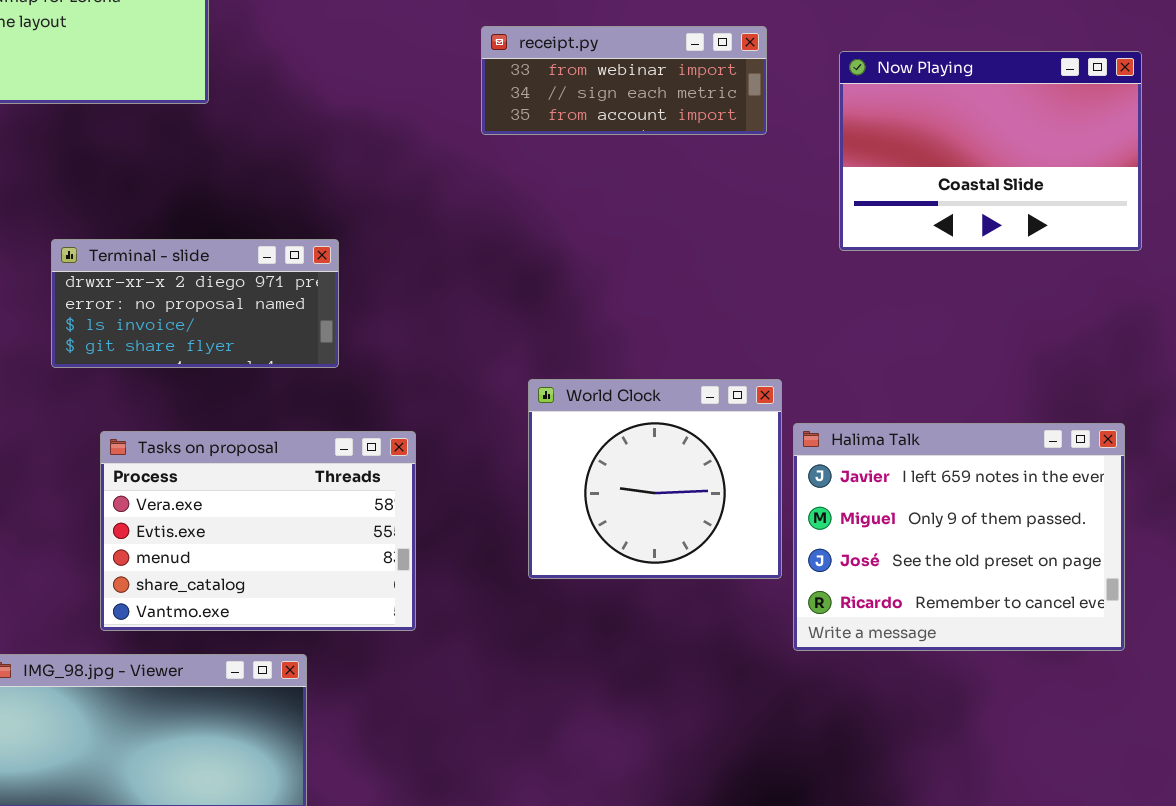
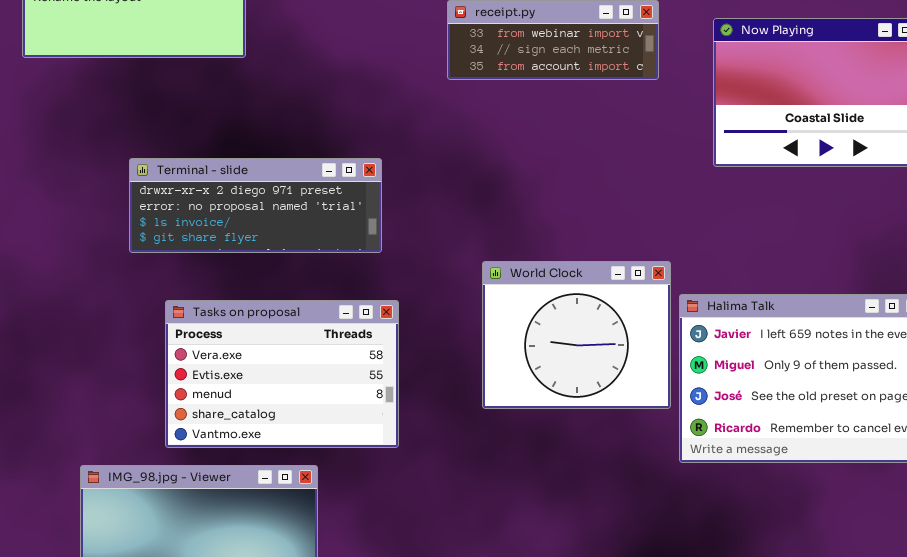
Terminal - slide: [51,239,339,368] -> [129,158,382,253], resized

